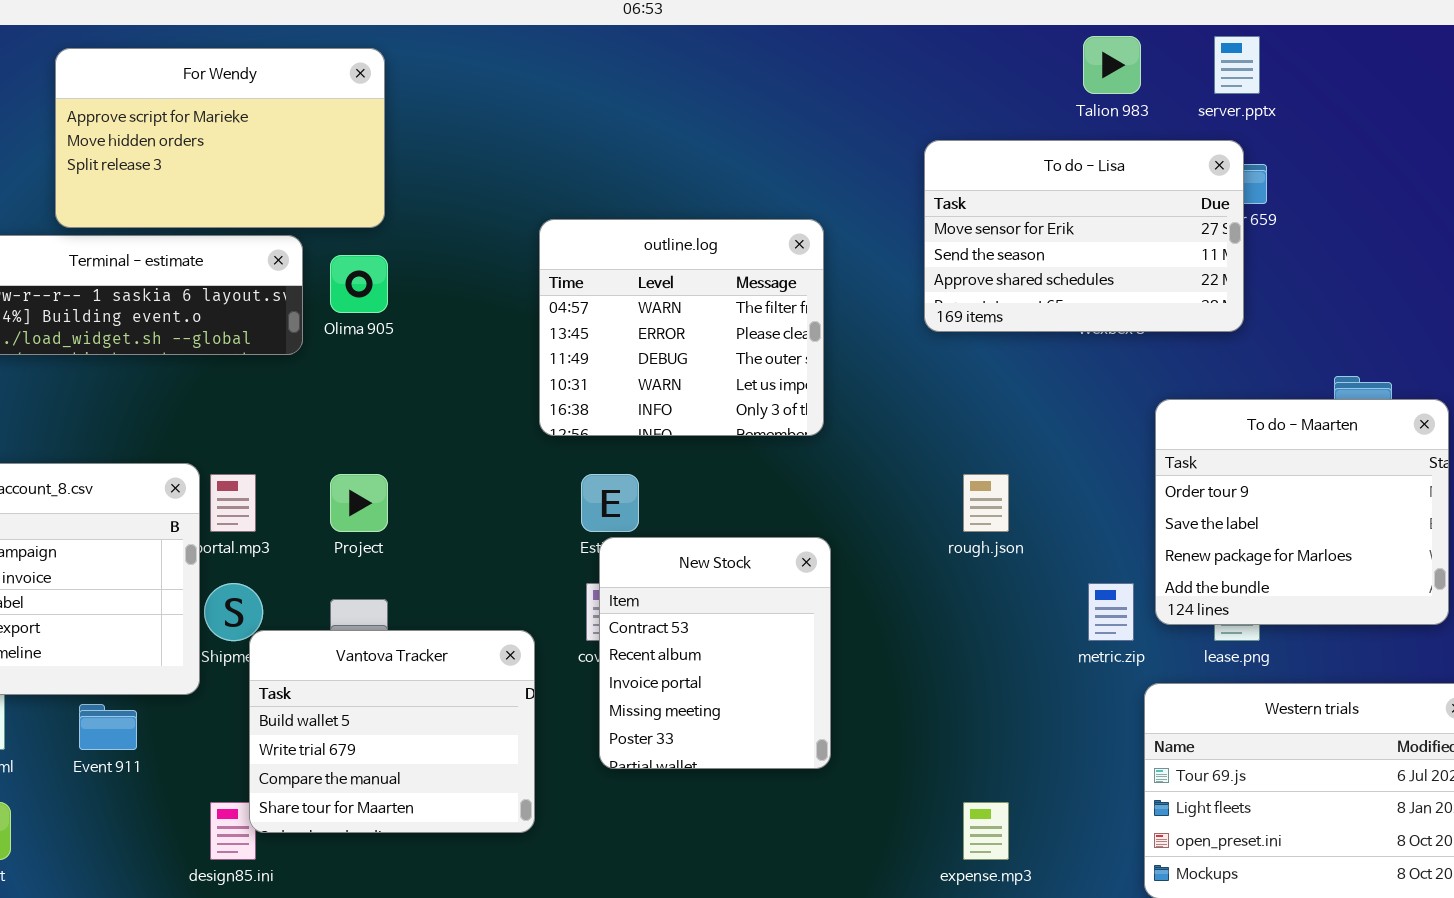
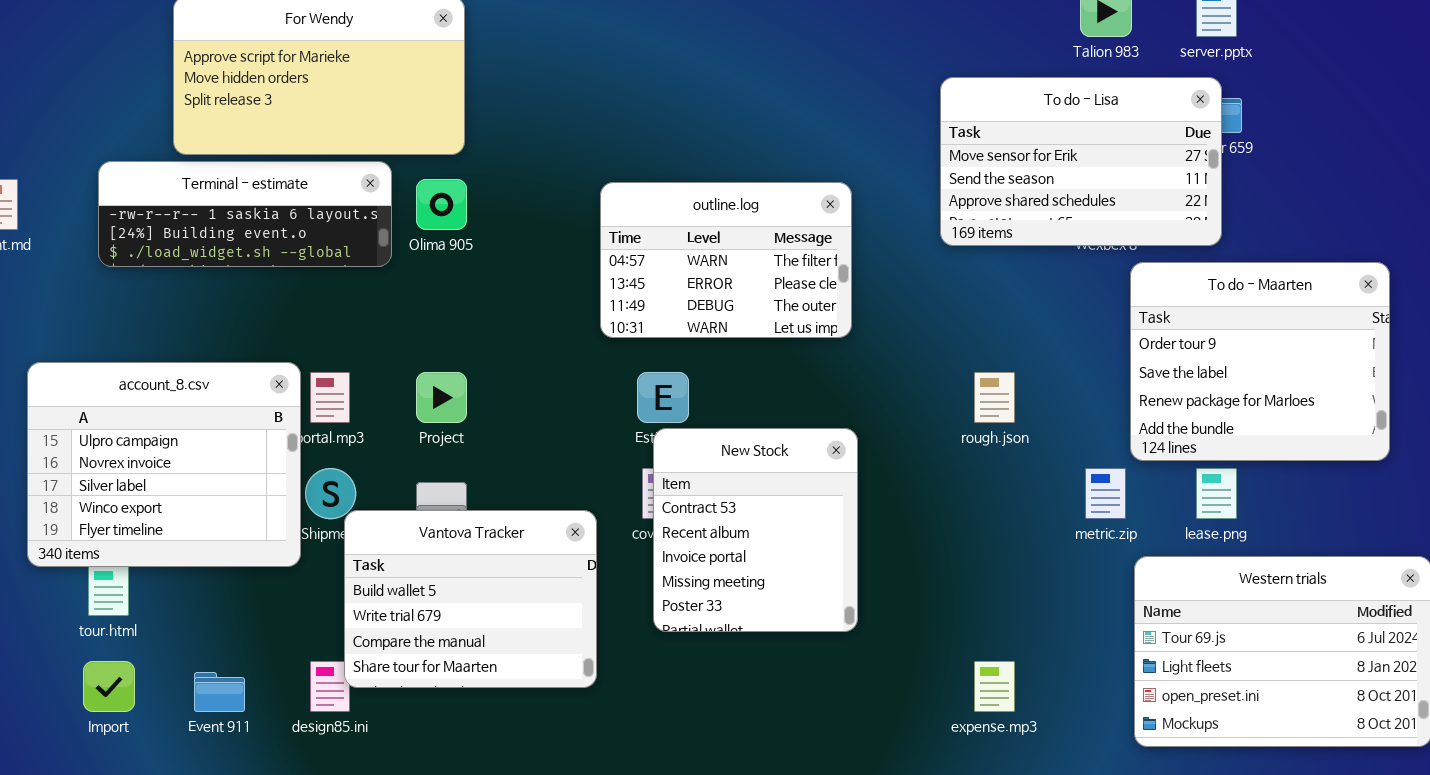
outline.log: [539,219,824,436] -> [600,182,852,338], resized
To do - Maarten: [1155,399,1449,625] -> [1130,262,1390,461], moved
Event 911: [79,704,137,750] -> [194,672,245,712], moved

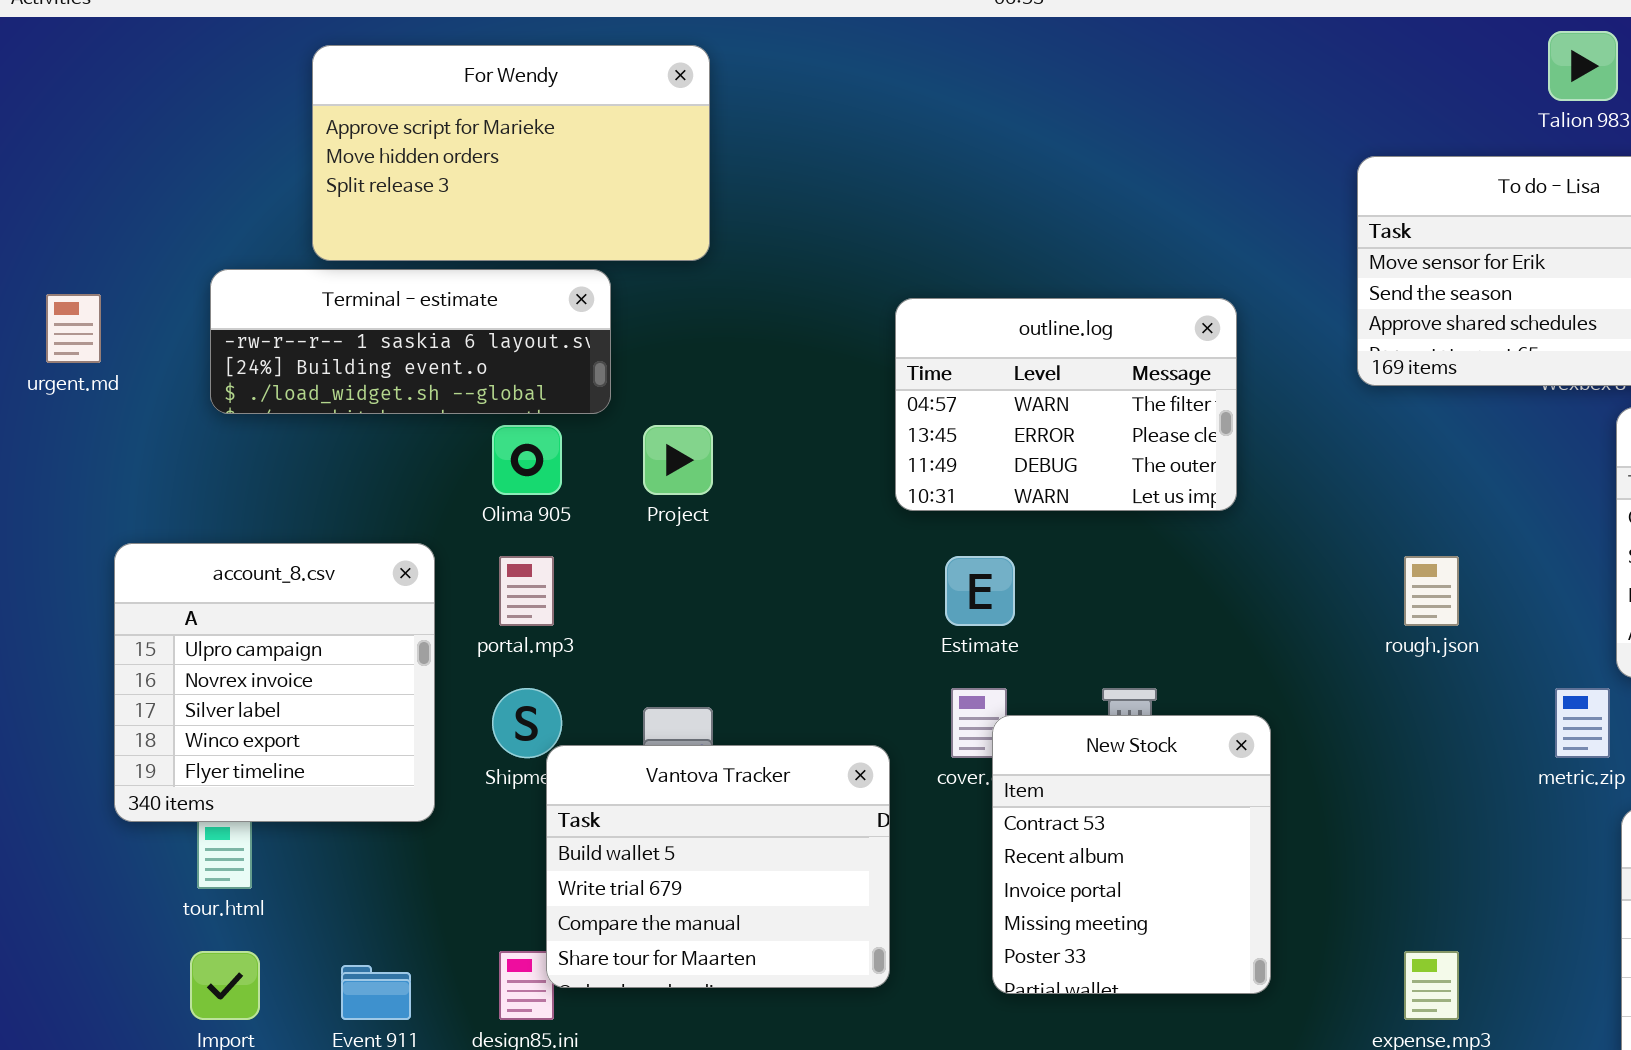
Olima 905: [416,179,467,230] -> [492,425,562,495], moved
account_8.csv: [27,362,301,567] -> [114,543,435,822], resized
Project: [416,372,467,423] -> [643,425,713,495], moved
New Stock: [653,428,858,632] -> [992,715,1271,994], moved

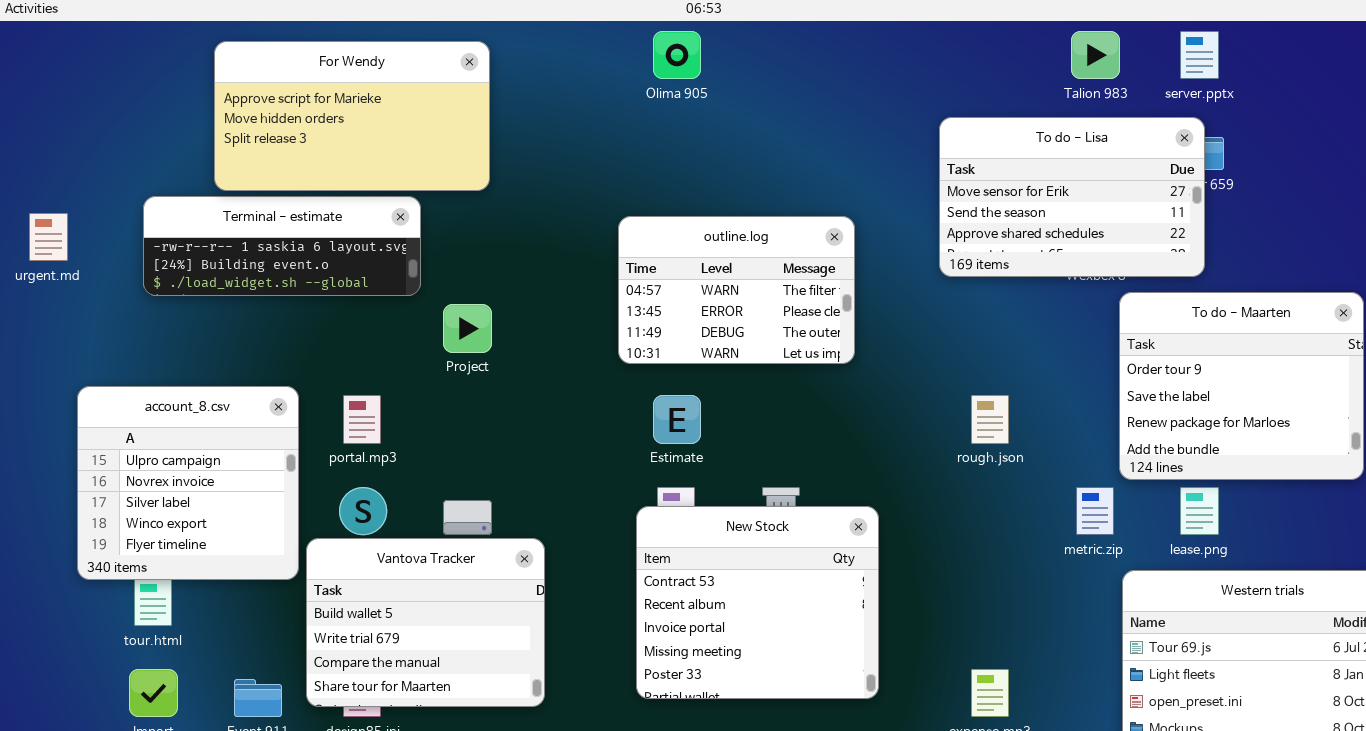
Olima 905: [492,425,562,495] -> [653,31,701,79], moved
New Stock: [992,715,1271,994] -> [636,506,879,699], resized
Vantova Tracker: [546,745,890,988] -> [306,538,545,707], moved

